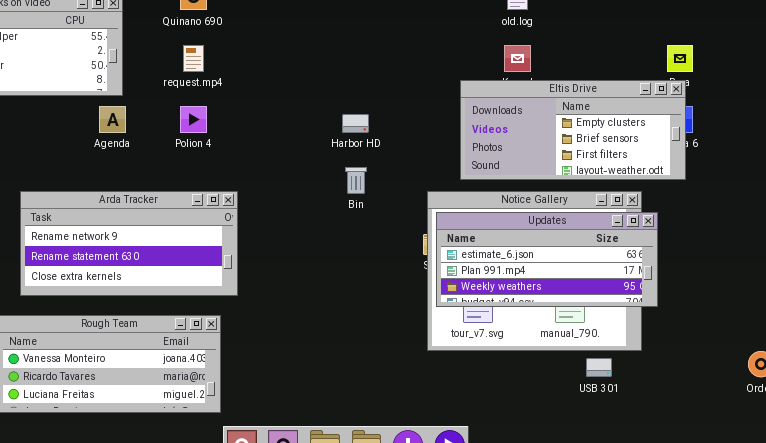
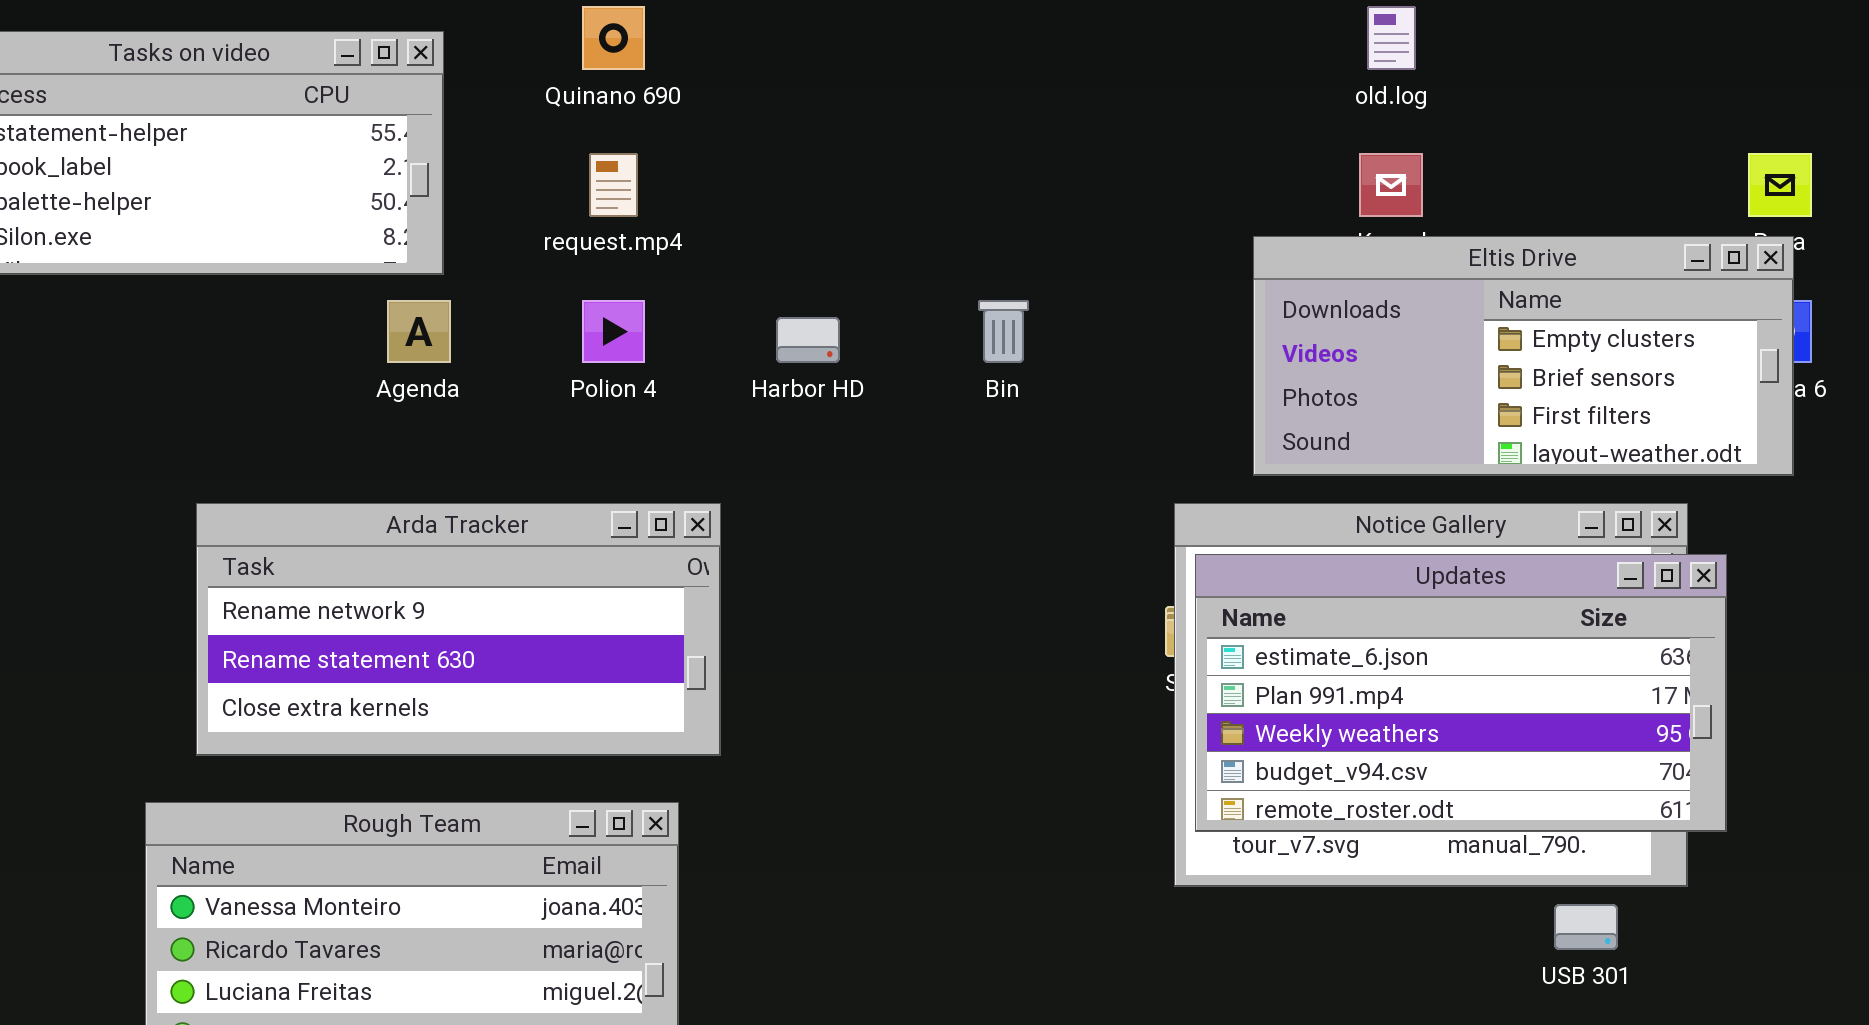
Harbor HD: [342,114,369,133] -> [776,317,840,363], moved
Bin: [345,167,367,194] -> [978,300,1029,363], moved
Updates: [436,212,658,307] -> [1195,554,1727,832], resized

